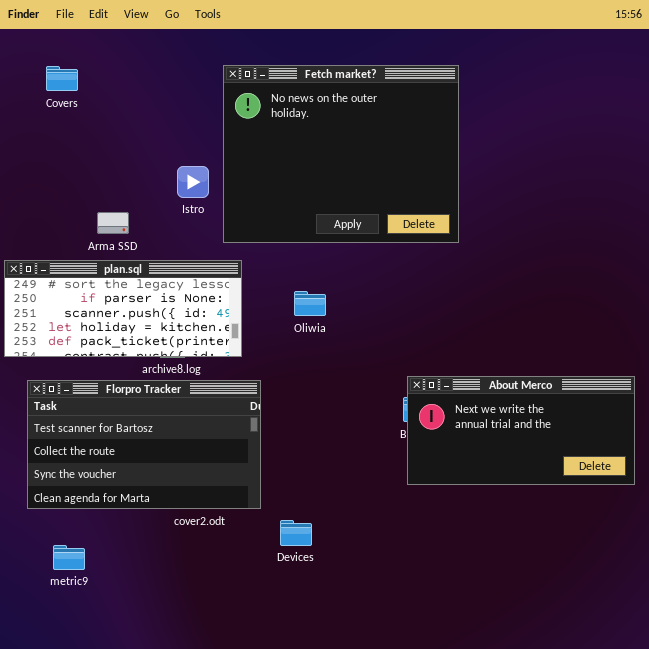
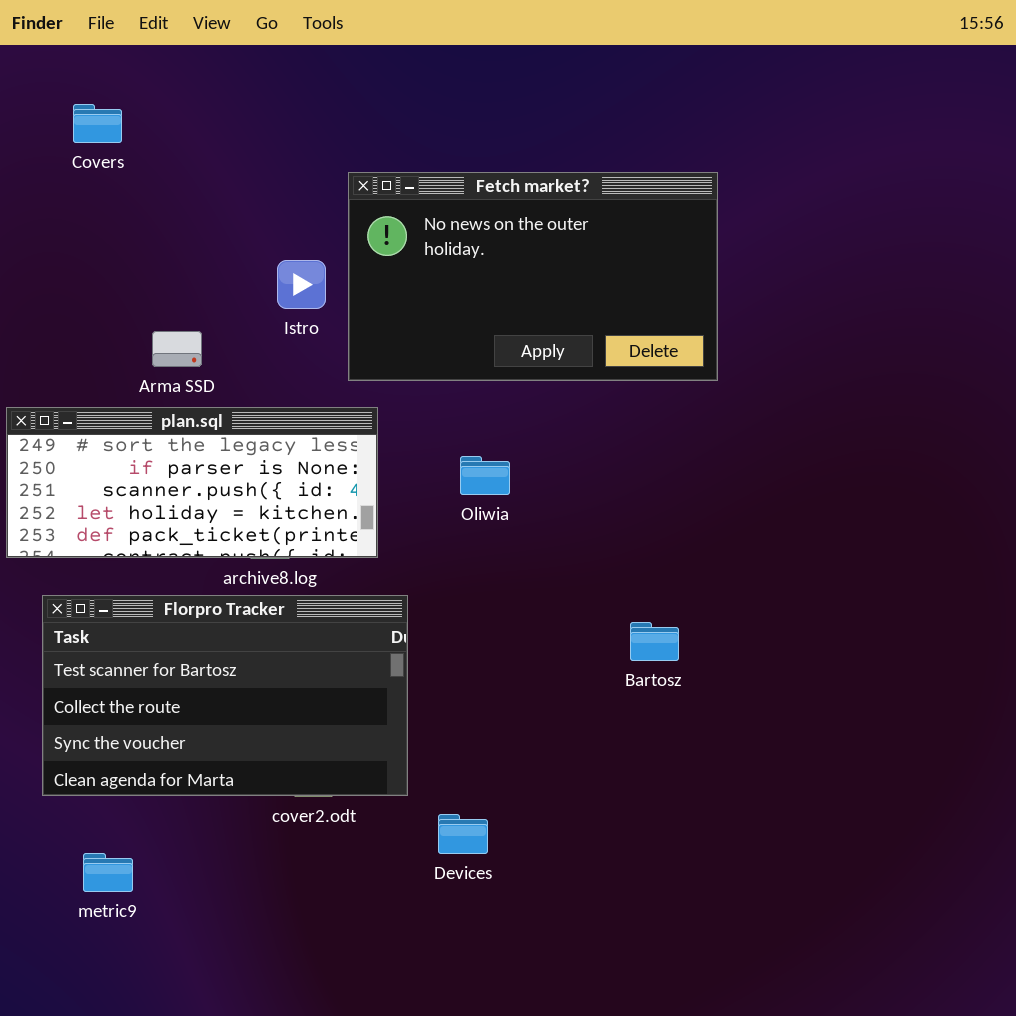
Fetch market?: [223,65,459,243] -> [348,172,718,381], resized
About Merco: [407,376,635,485] -> none, closed

